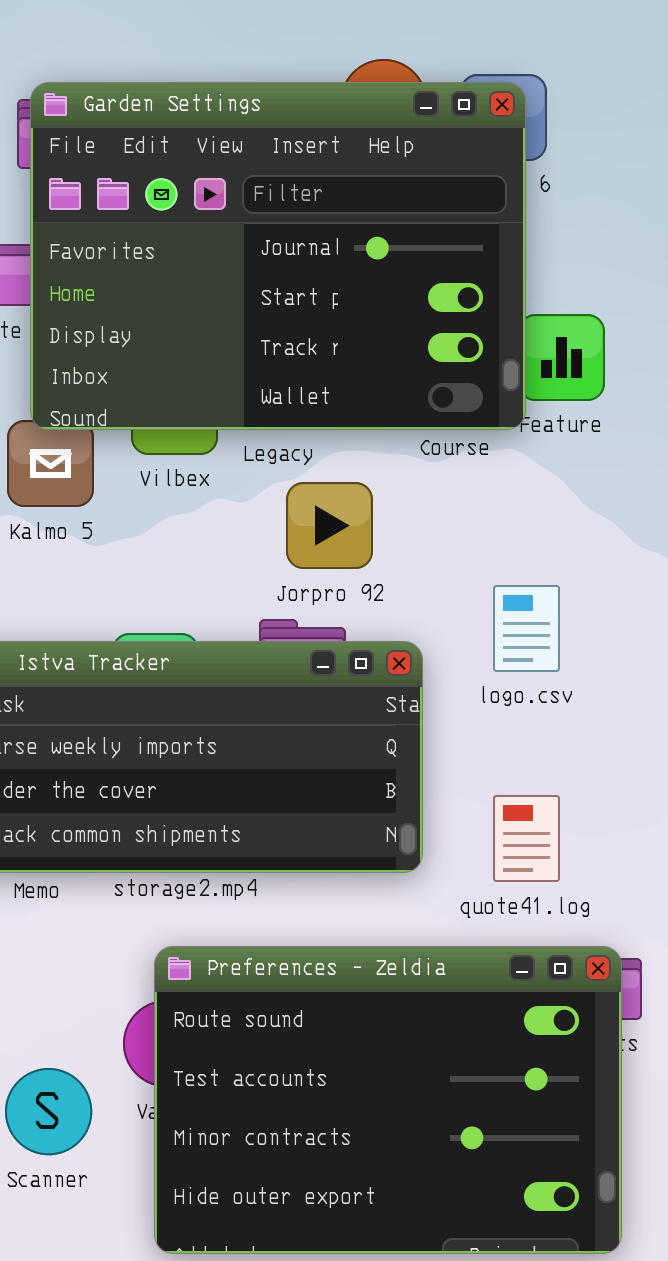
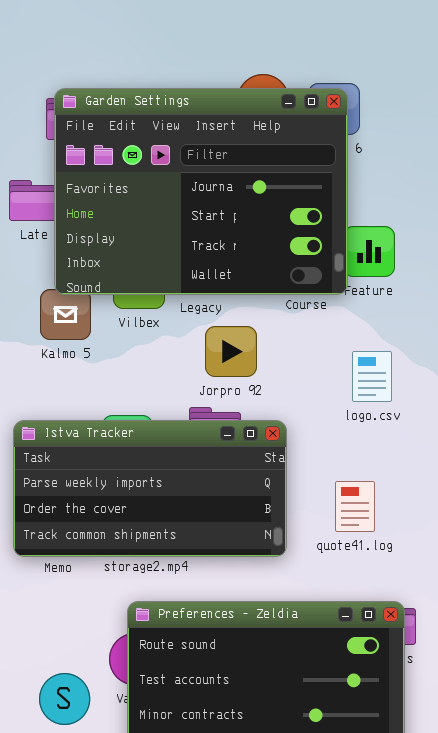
logo.csv: [493,585,560,672] -> [352,351,392,402], moved
quote41.log: [493,795,560,882] -> [335,481,375,532], moved

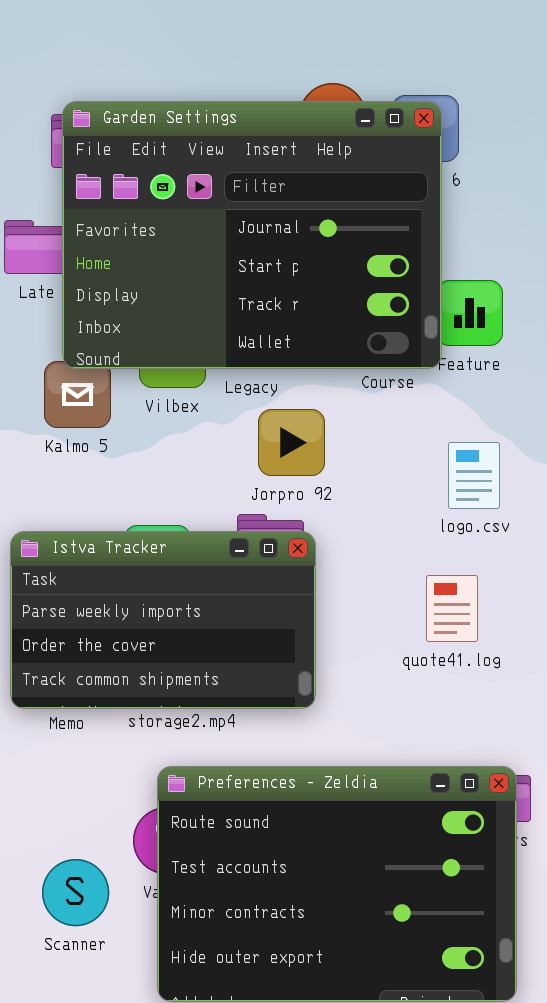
Istva Tracker: [13,420,287,557] -> [10,531,316,709], resized
quote41.log: [335,481,375,532] -> [426,575,478,642], moved

